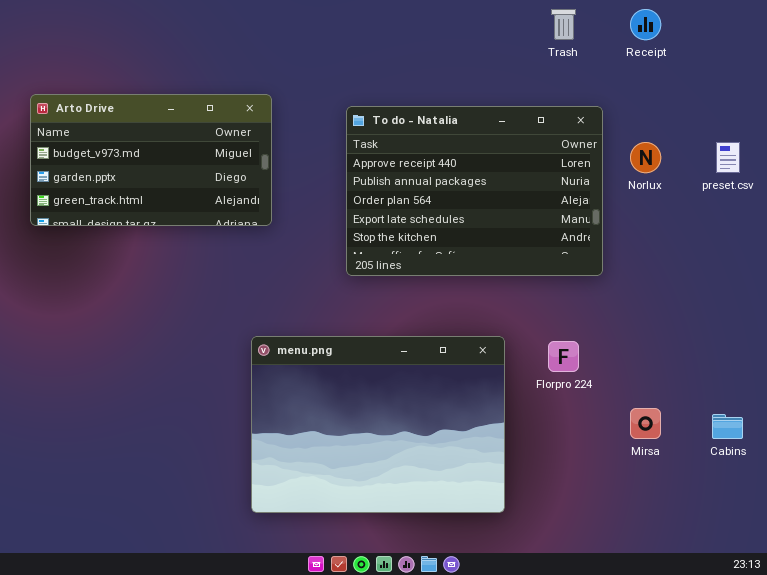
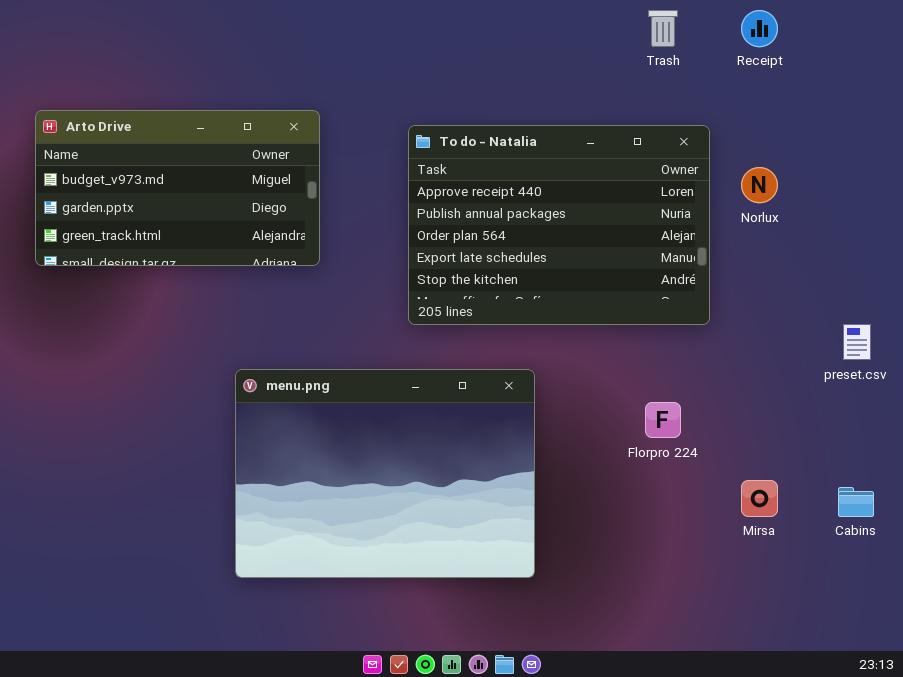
preset.csv: [716,142,740,173] -> [843,324,871,360], moved
menu.png: [251,336,505,513] -> [235,369,535,578], moved

